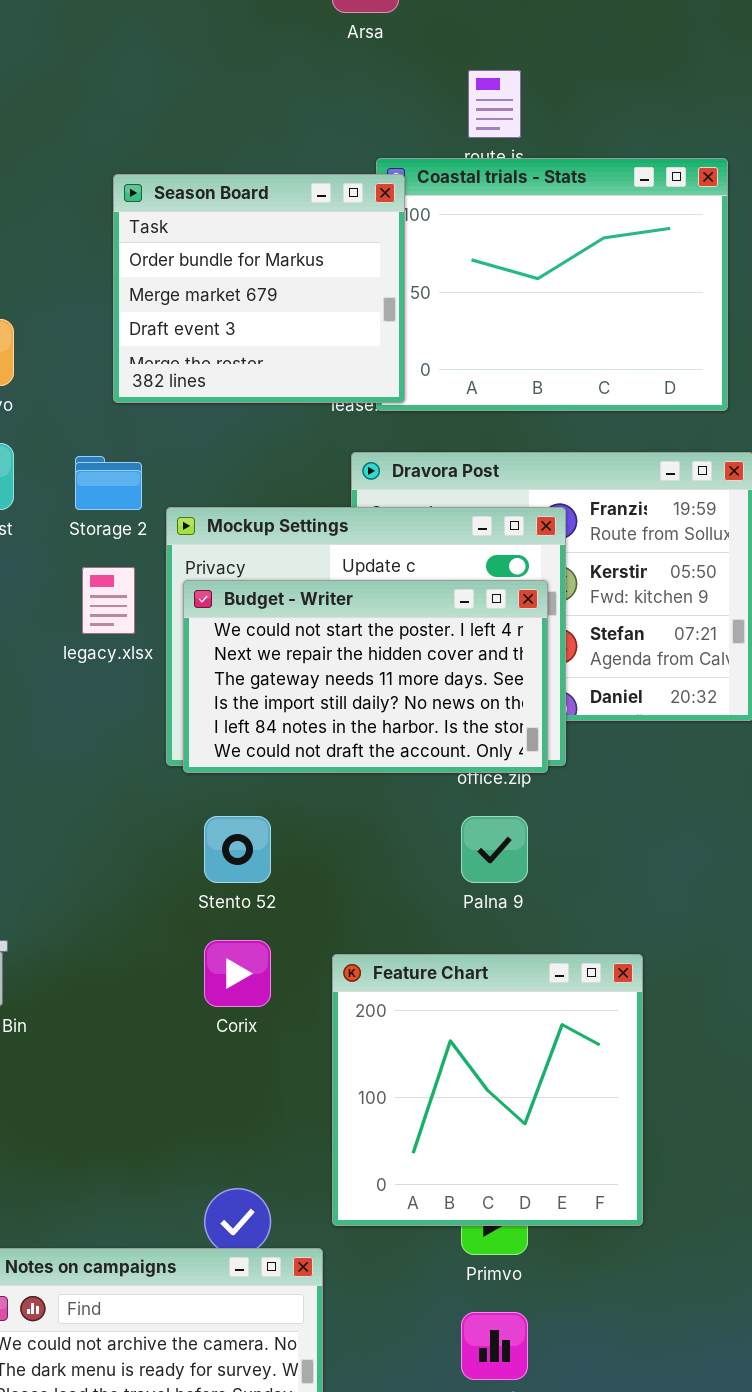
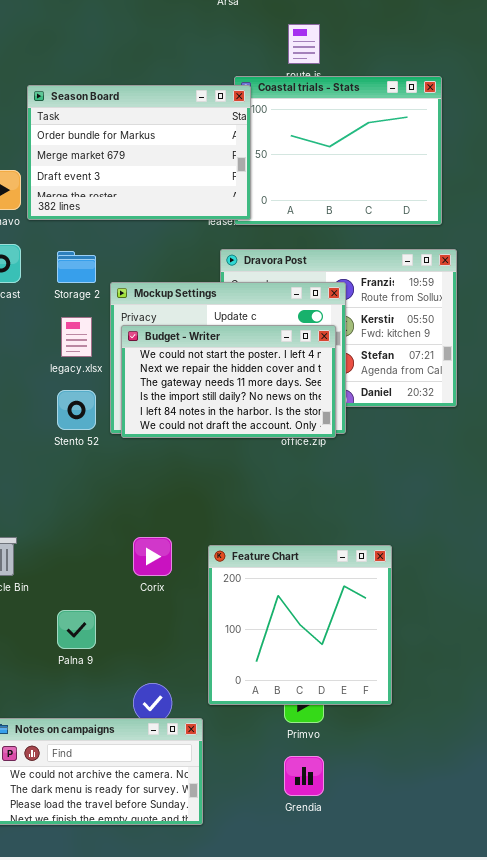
Season Board: [113,174,405,403] -> [27,85,251,220], resized
Stento 52: [204,816,271,883] -> [57,390,96,430], moved
Palna 9: [461,816,528,883] -> [57,610,96,649], moved

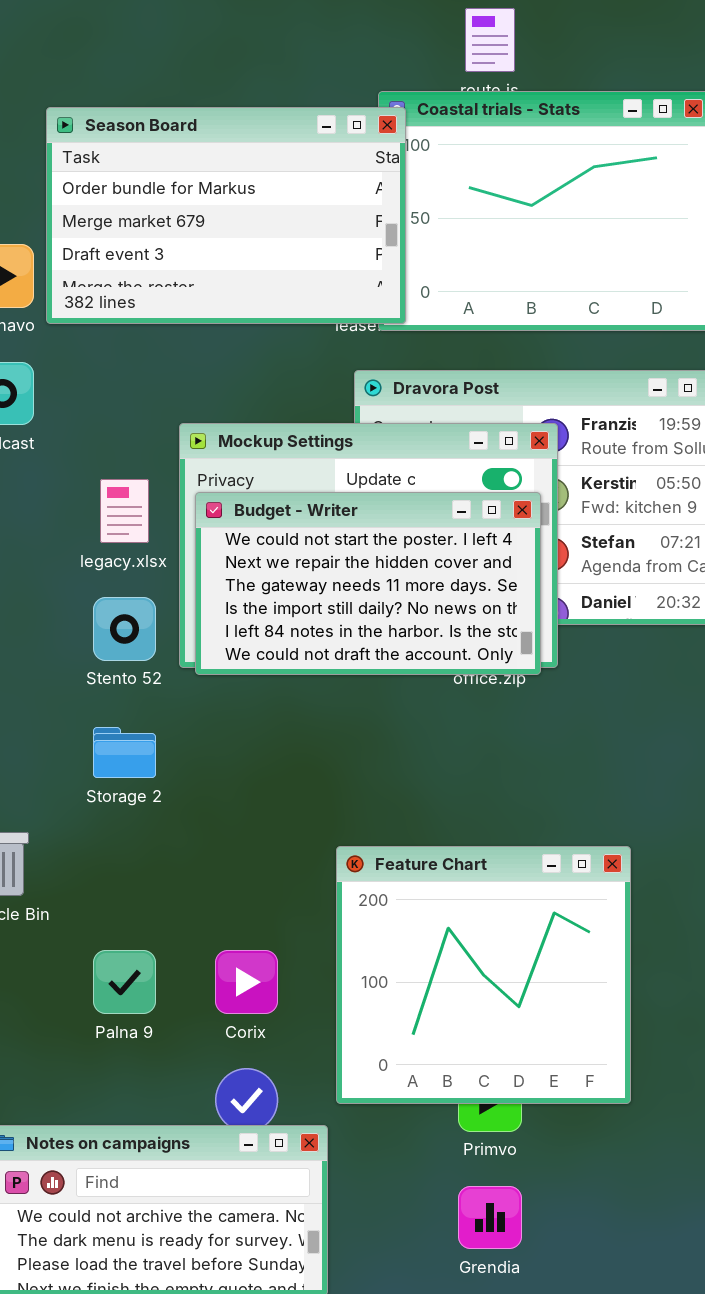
Storage 2: [57,251,96,283] -> [93,727,156,778], moved
Corix: [133,537,172,576] -> [215,950,278,1014], moved

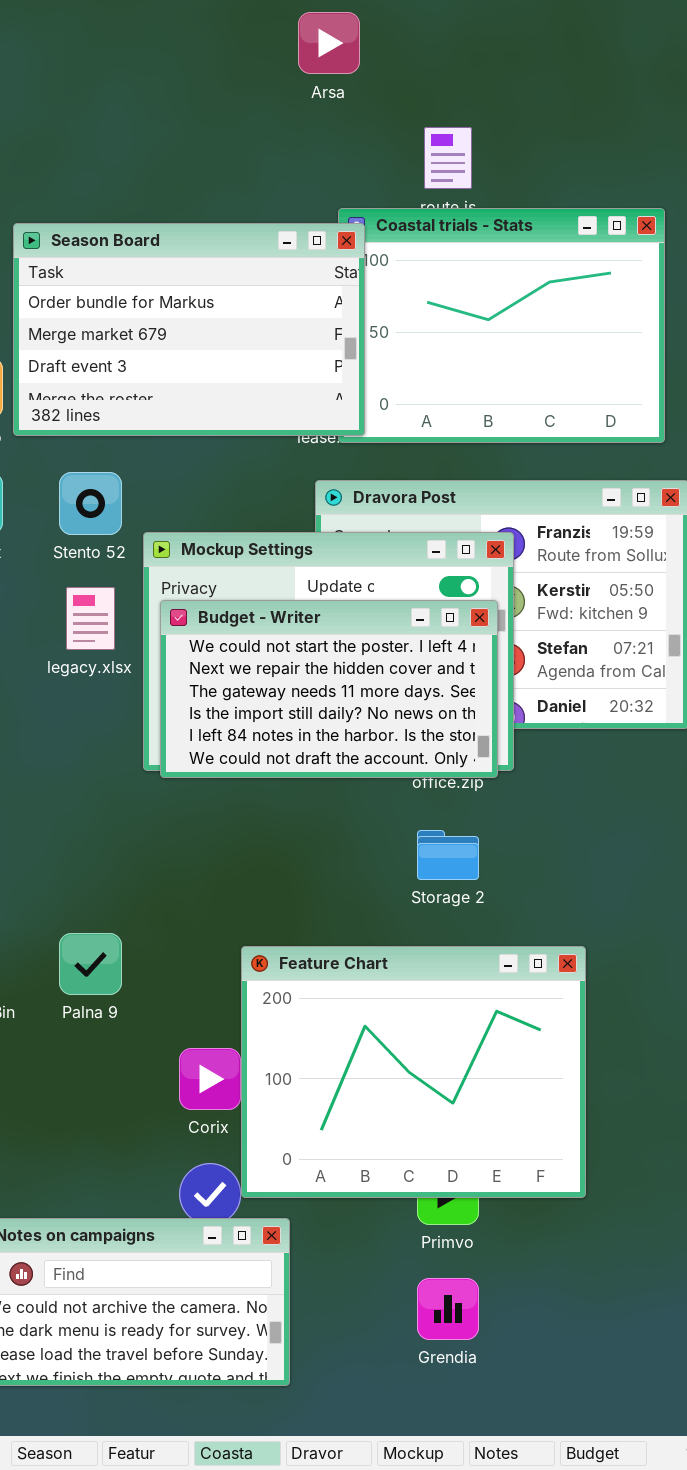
Stento 52: [93,597,156,661] -> [59,472,122,535], moved
Storage 2: [93,727,156,778] -> [417,830,479,880], moved
Feature Chart: [336,846,631,1104] -> [241,946,586,1198], resized
Palna 9: [93,950,156,1014] -> [59,933,122,995], moved

